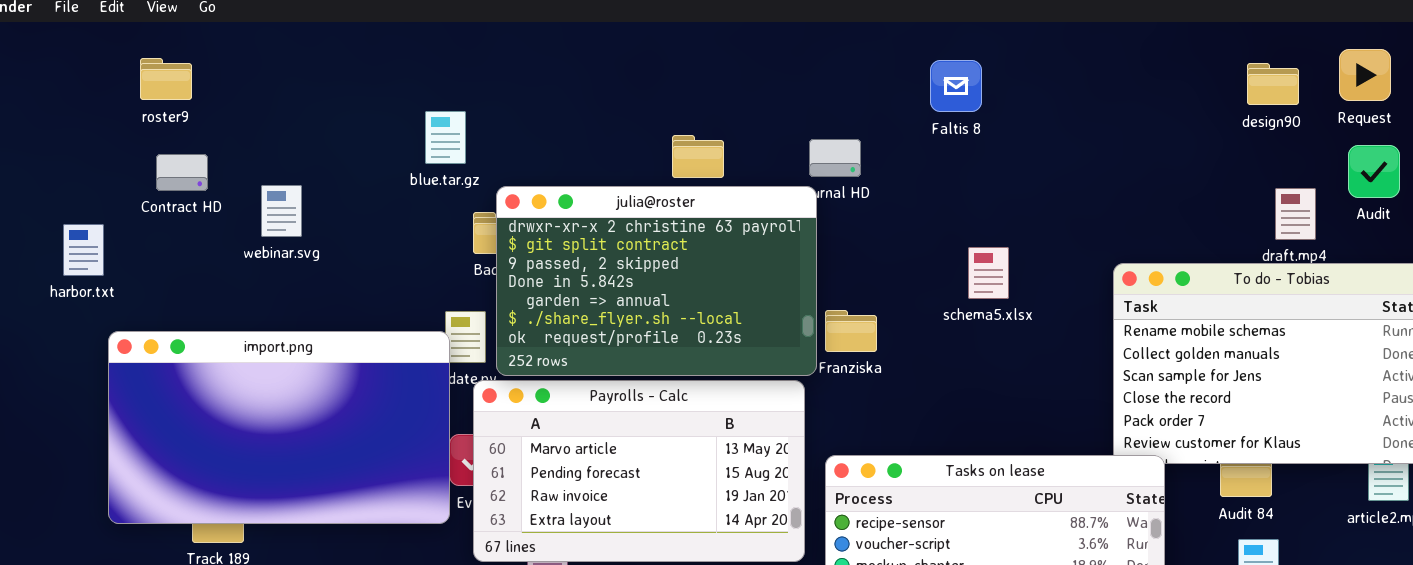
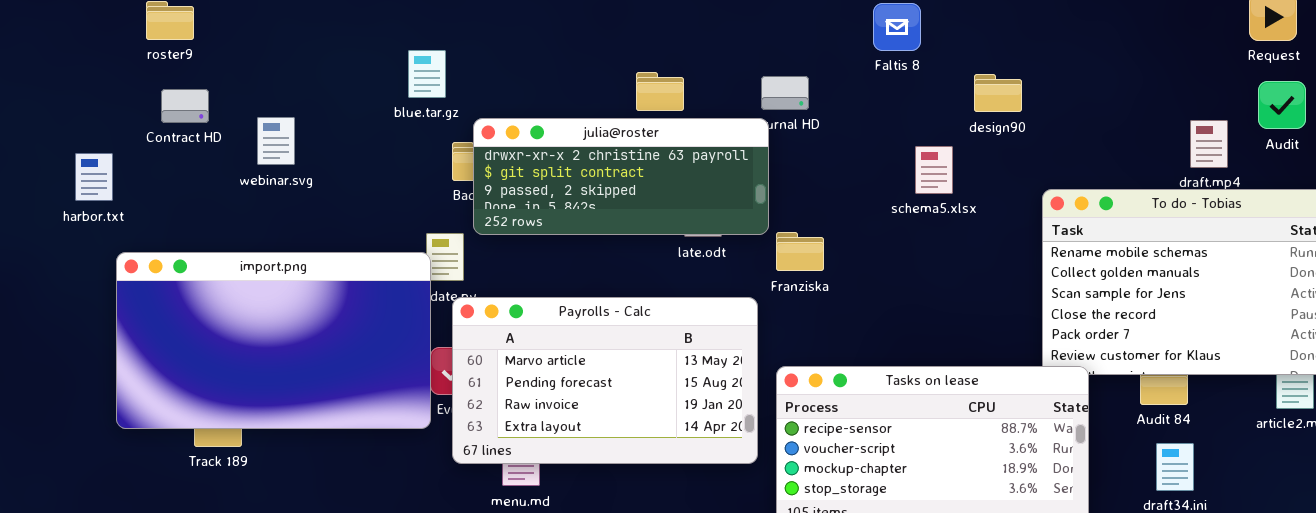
design90: [1247,63,1299,105] -> [974,74,1022,112], moved
julia@roster: [496,186,817,376] -> [473,118,769,235], resized
schema5.xlsx: [968,247,1009,299] -> [915,146,953,194], moved

